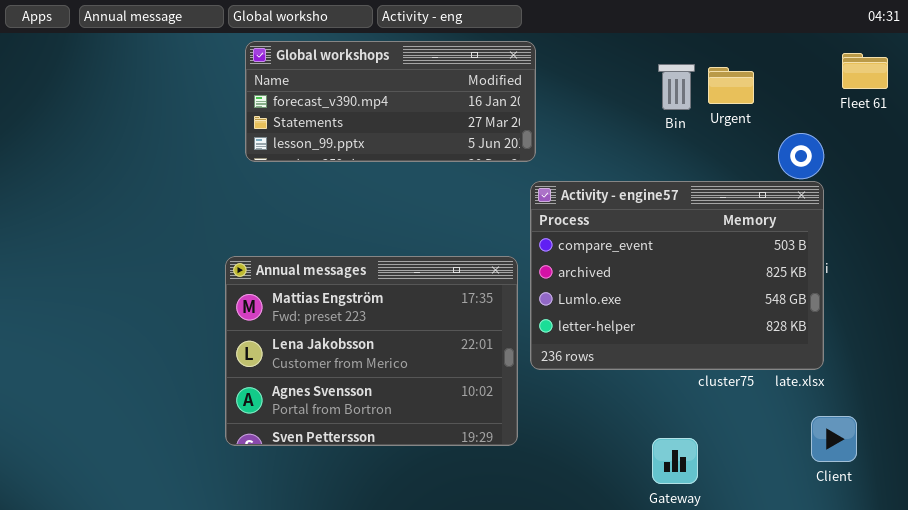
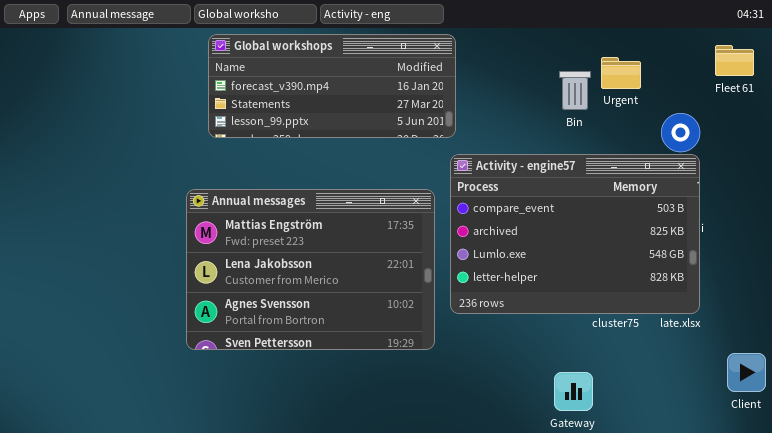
Bin: [658,64,695,110] -> [559,71,591,110], moved
Annual messages: [225,256,518,446] -> [186,189,435,350], moved
Client: [811,416,857,462] -> [727,353,766,392], moved

